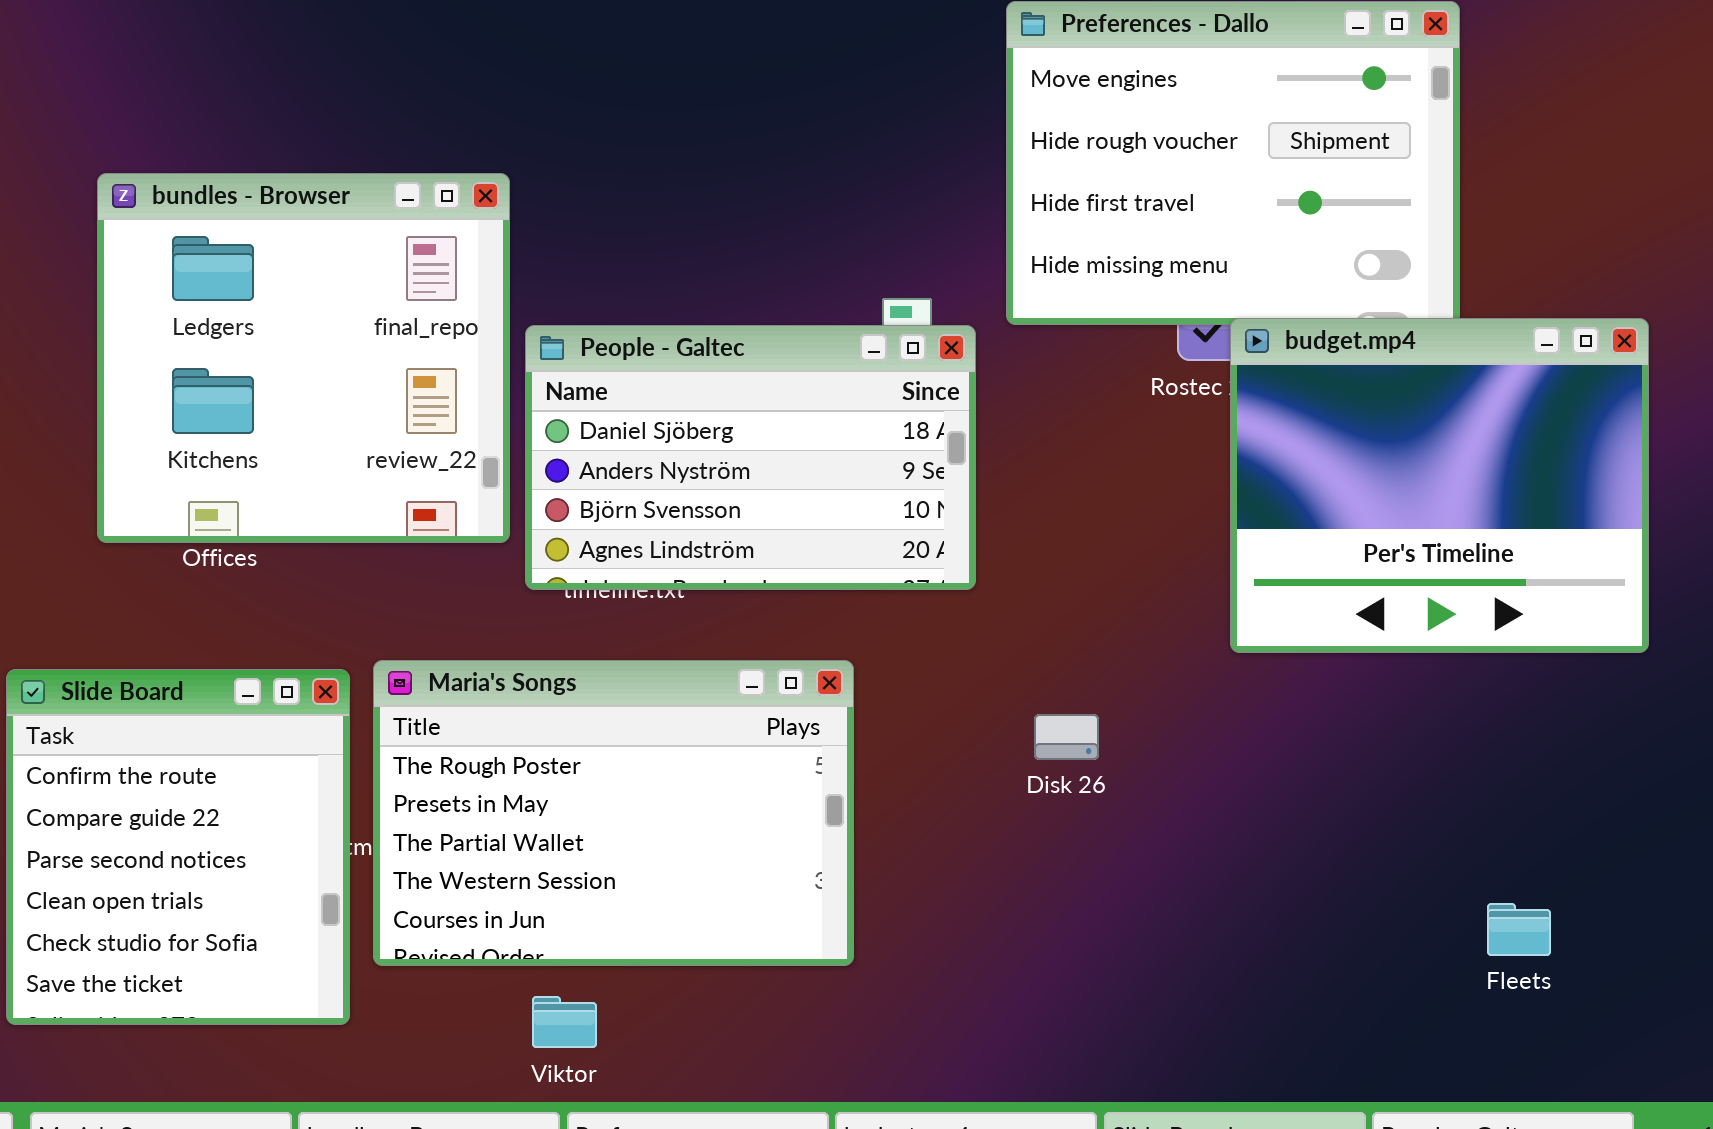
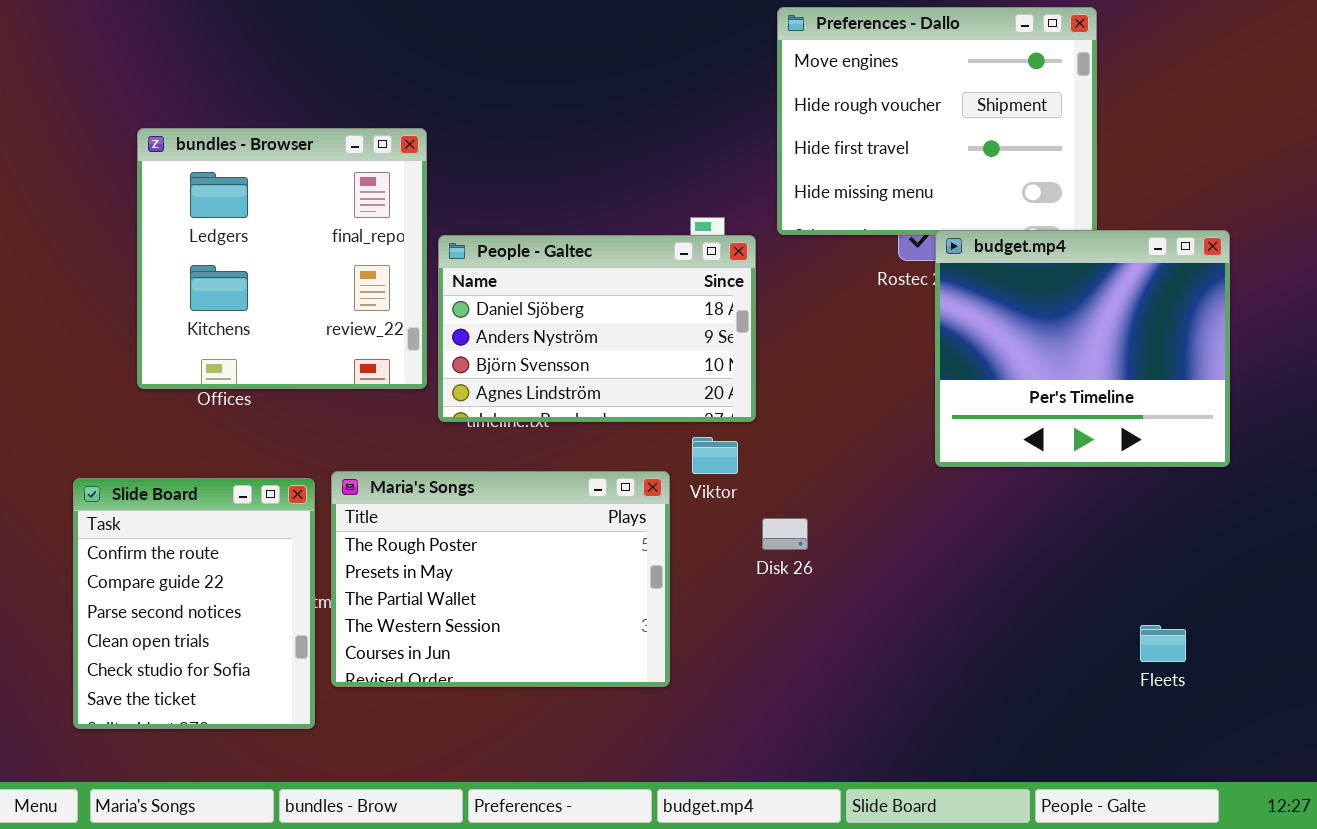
Disk 26: [1034,714,1099,760] -> [762,518,808,550], moved
Fleets: [1487,903,1551,956] -> [1140,625,1186,662], moved
Viktor: [532,996,597,1048] -> [692,437,738,474], moved

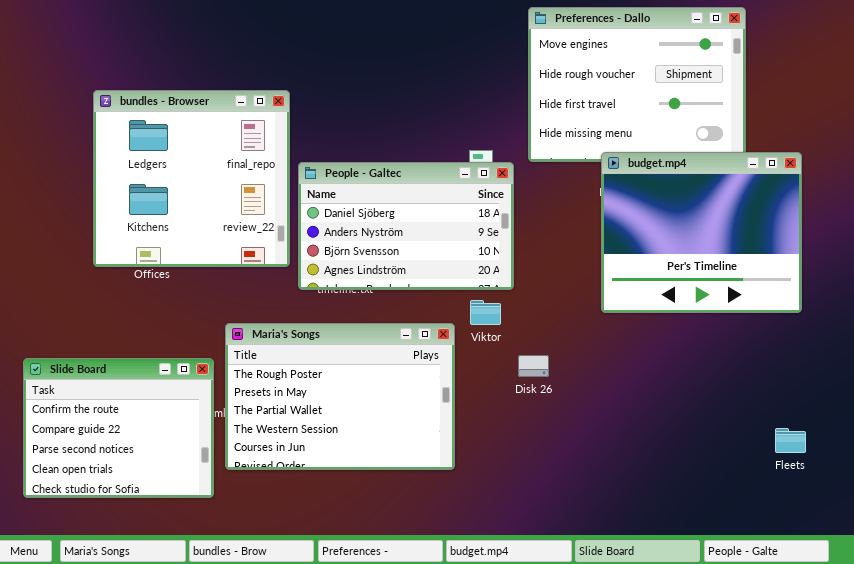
budget.mp4: [935,230,1230,467] -> [601,152,802,313], moved
Slide Board: [73,478,315,729] -> [23,358,214,498], resized

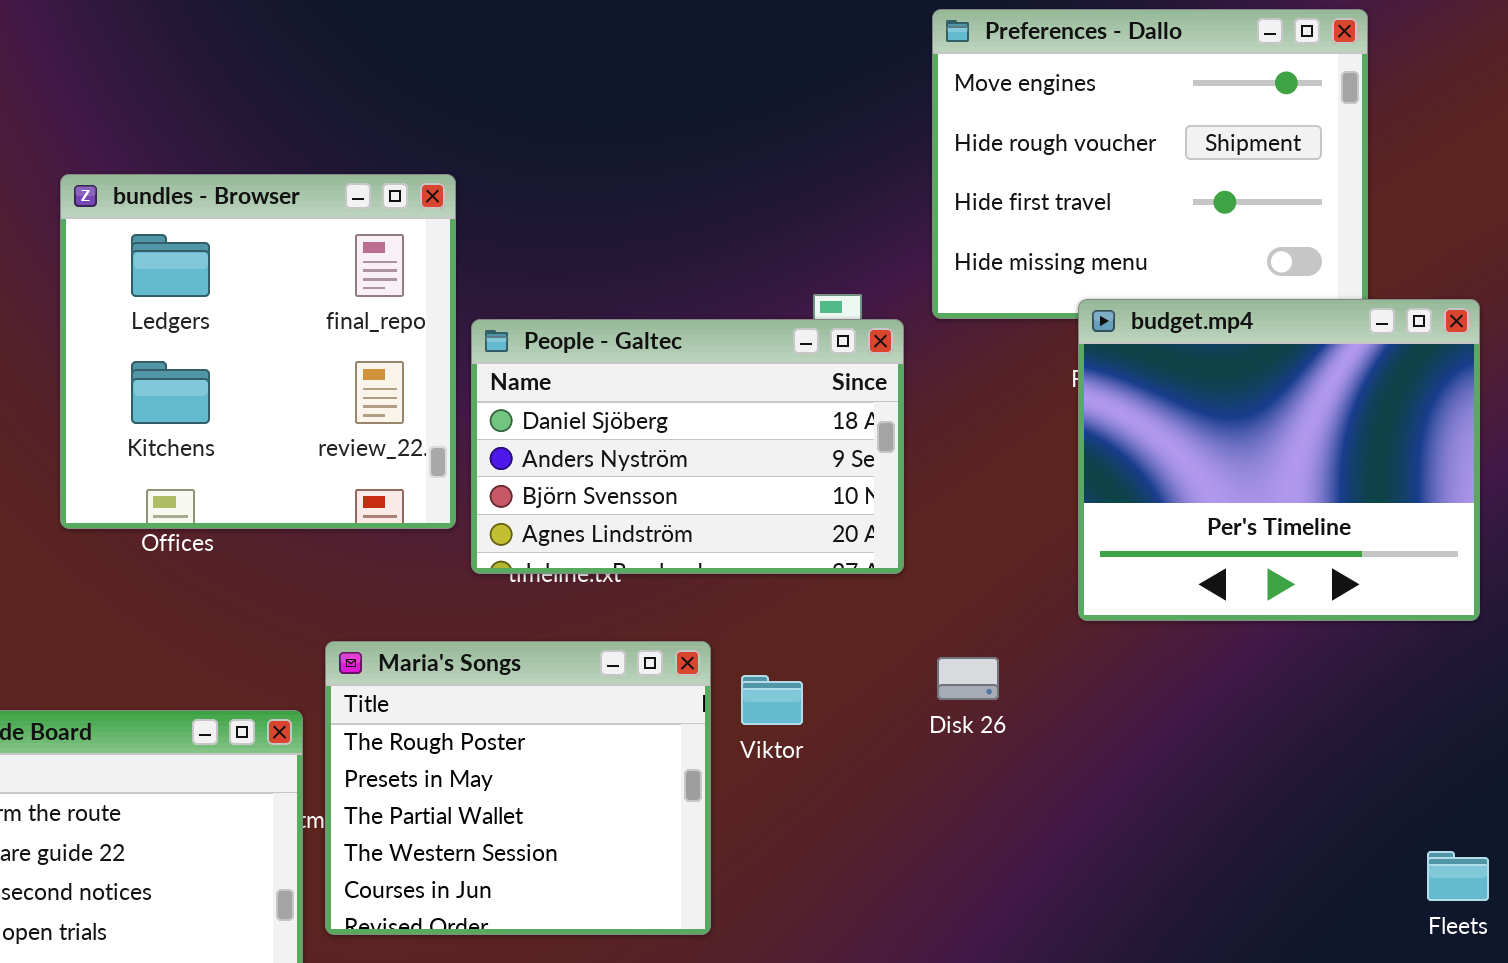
Viktor: [470,300,501,325] -> [741,675,803,725], moved
Maria's Songs: [225,323,455,470] -> [325,641,711,935], resized
Disk 26: [518,355,549,377] -> [937,657,999,700], moved

